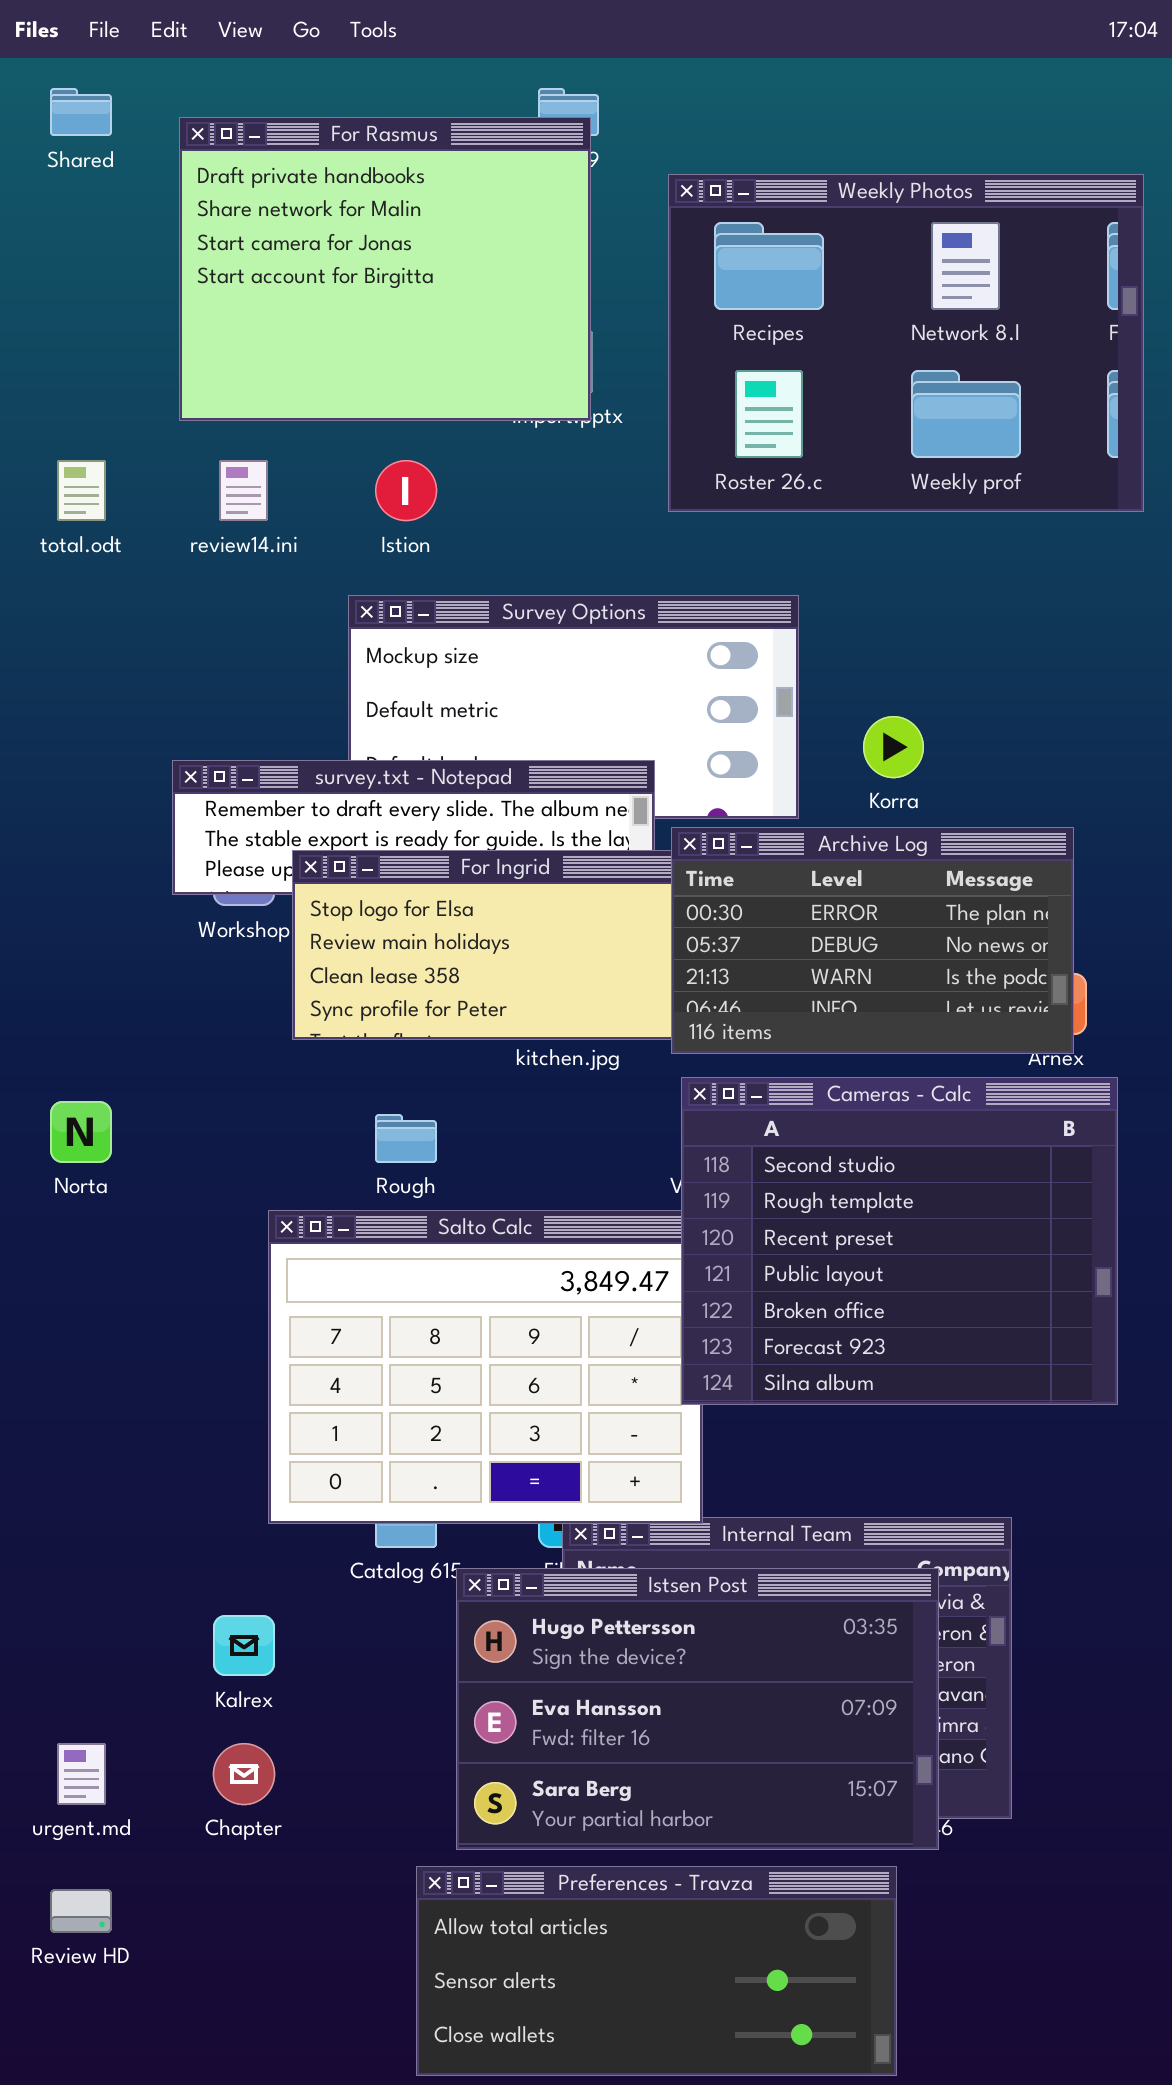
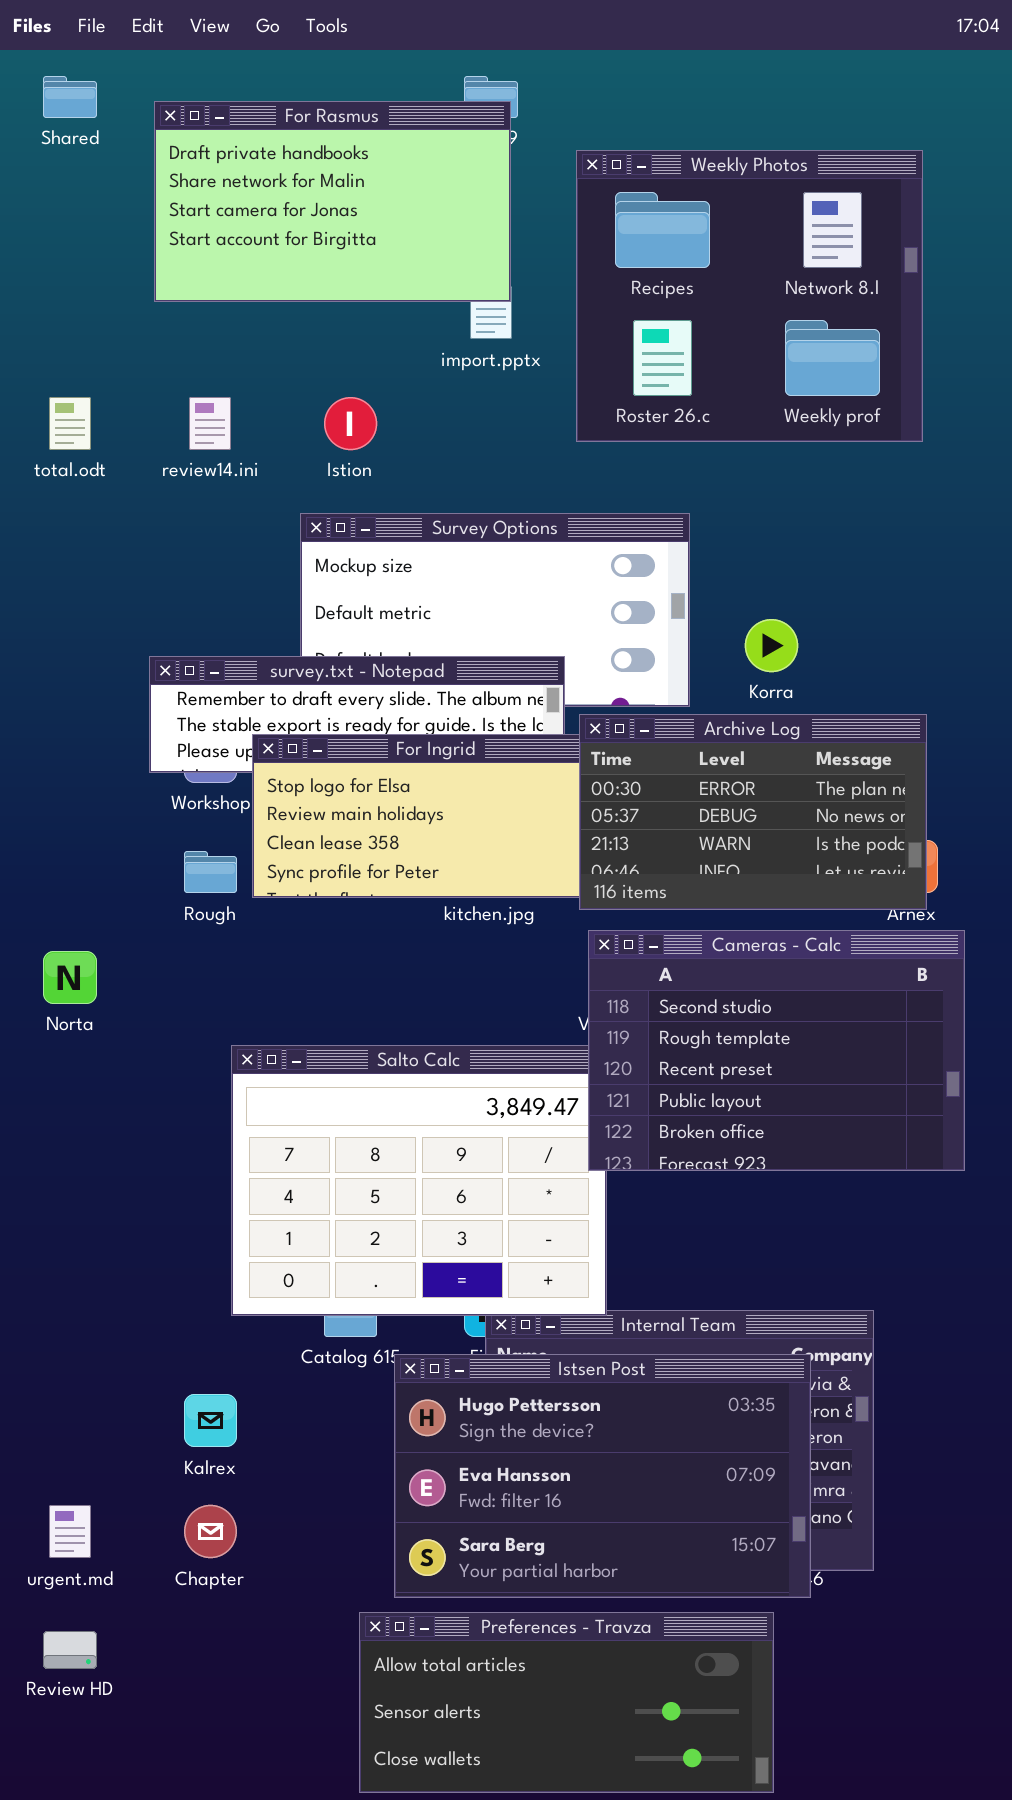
For Rasmus: [179,117,591,421] -> [154,101,511,302], resized
Weekly Photos: [668,174,1144,512] -> [576,150,923,442], resized
Cameras - Calc: [681,1077,1118,1405] -> [588,930,965,1171], resized
Rough: [375,1114,437,1163] -> [184,851,237,893], moved

